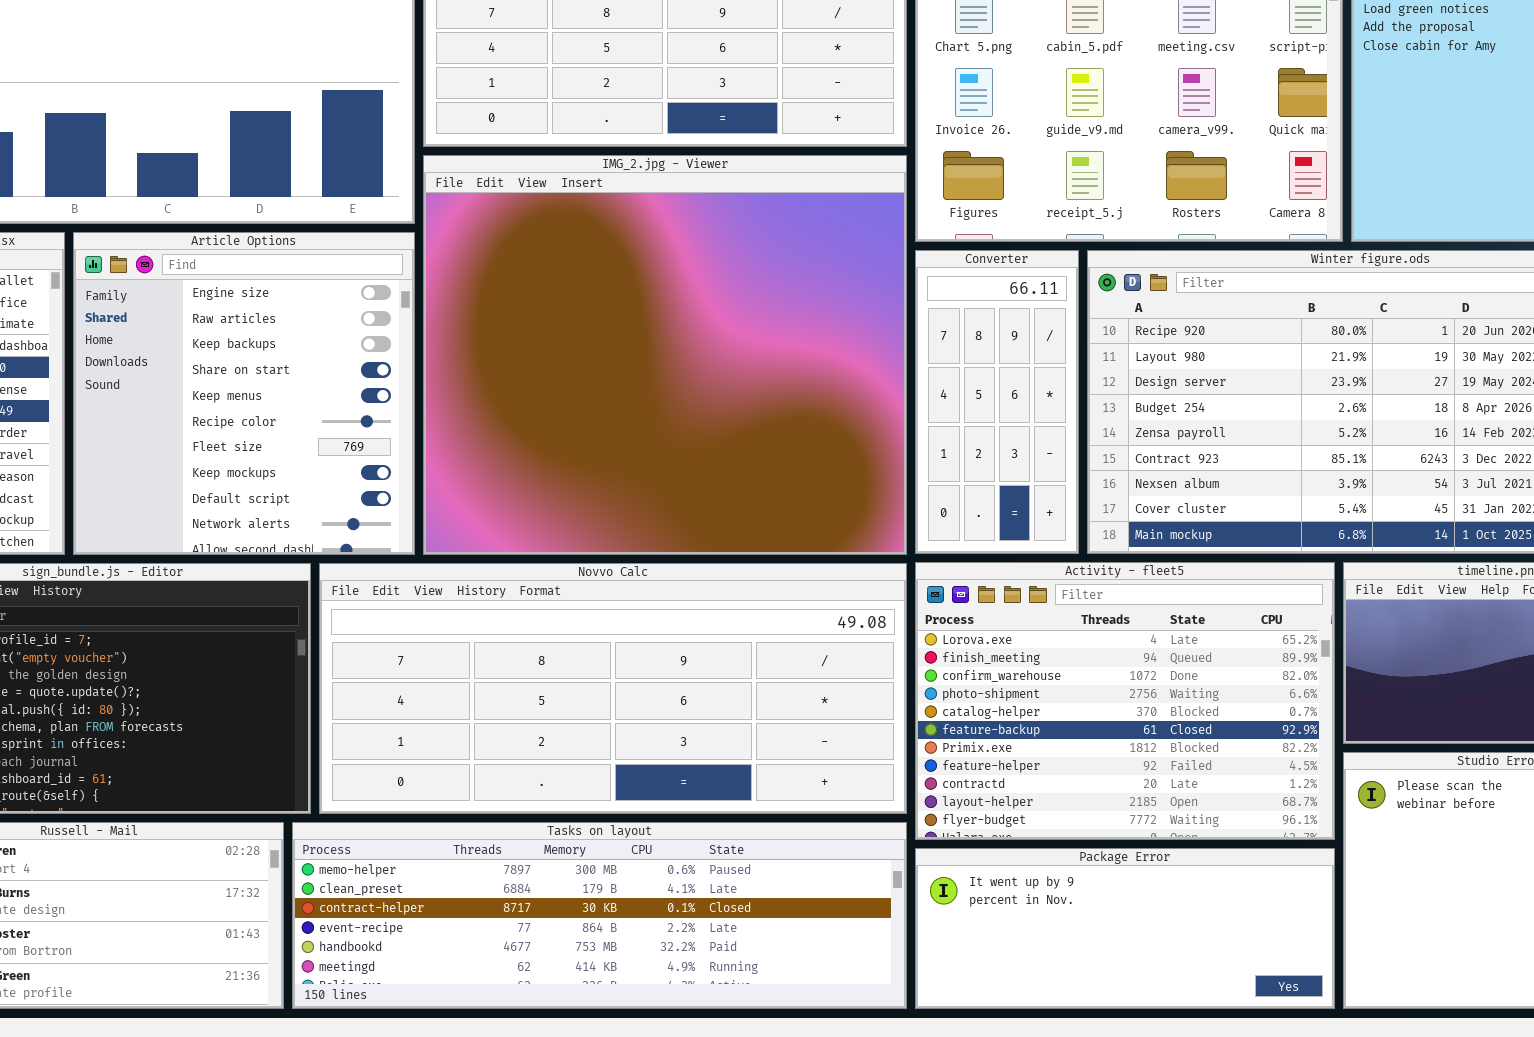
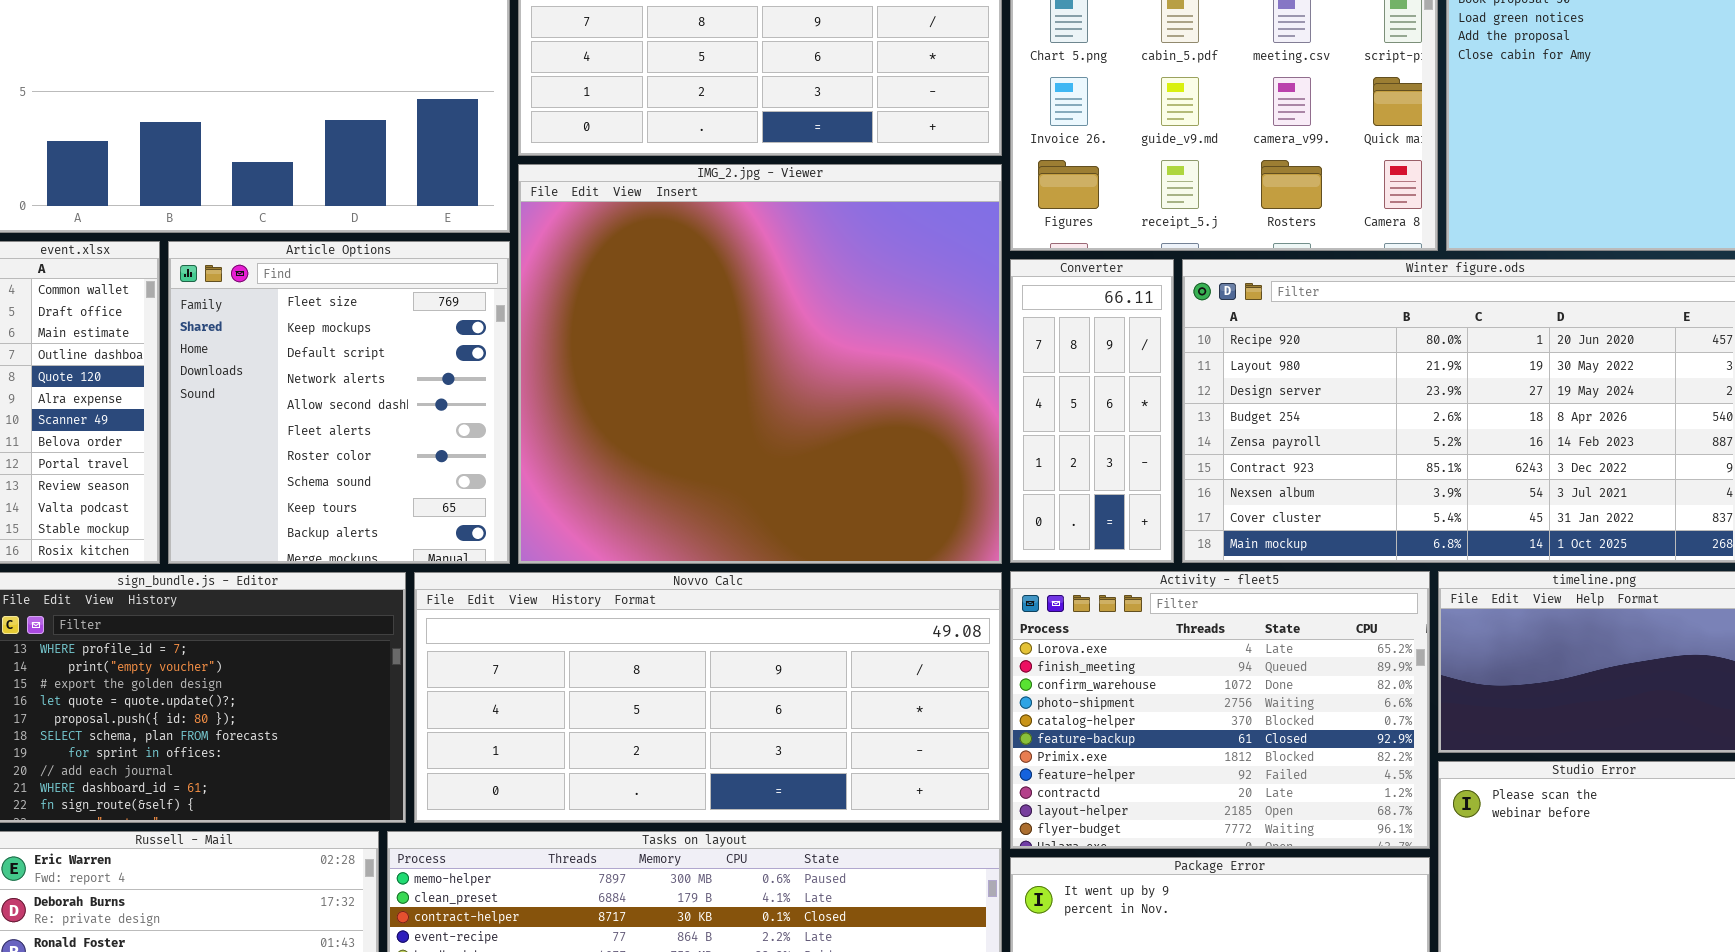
Article Options: [73,232,415,555] -> [168,241,510,564], scrolled down 6 rows

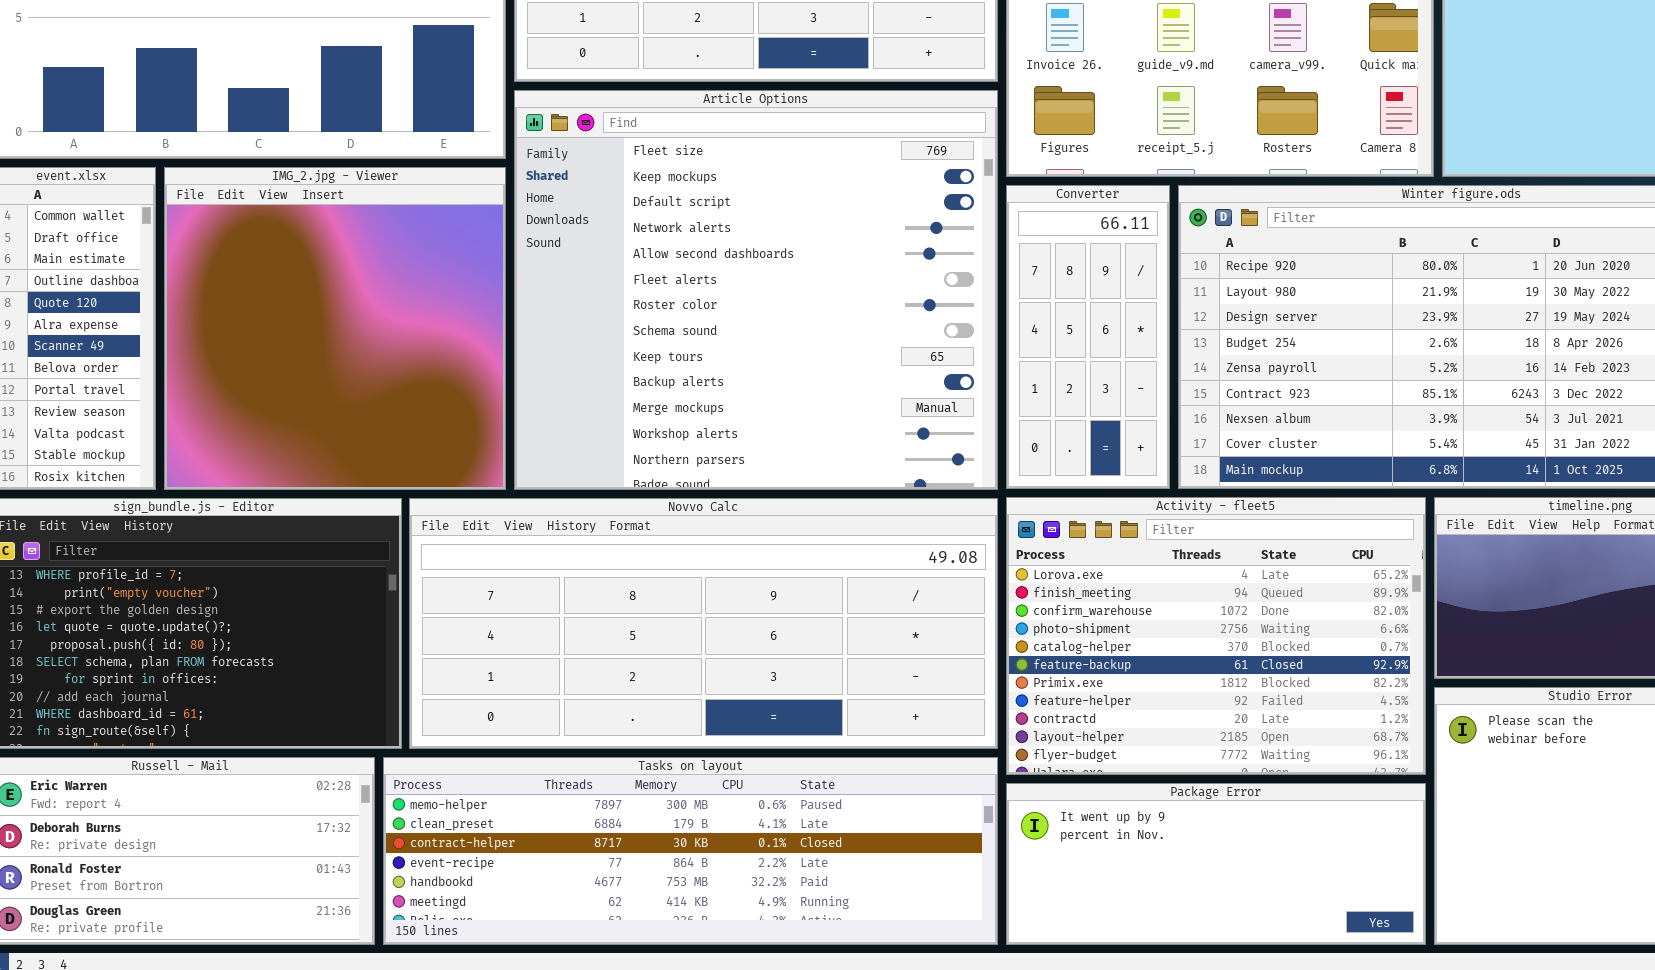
IMG_2.jpg - Viewer: [518,164,1002,564] -> [164,167,506,490], moved, resized
Article Options: [168,241,510,564] -> [514,90,998,490], moved, resized

